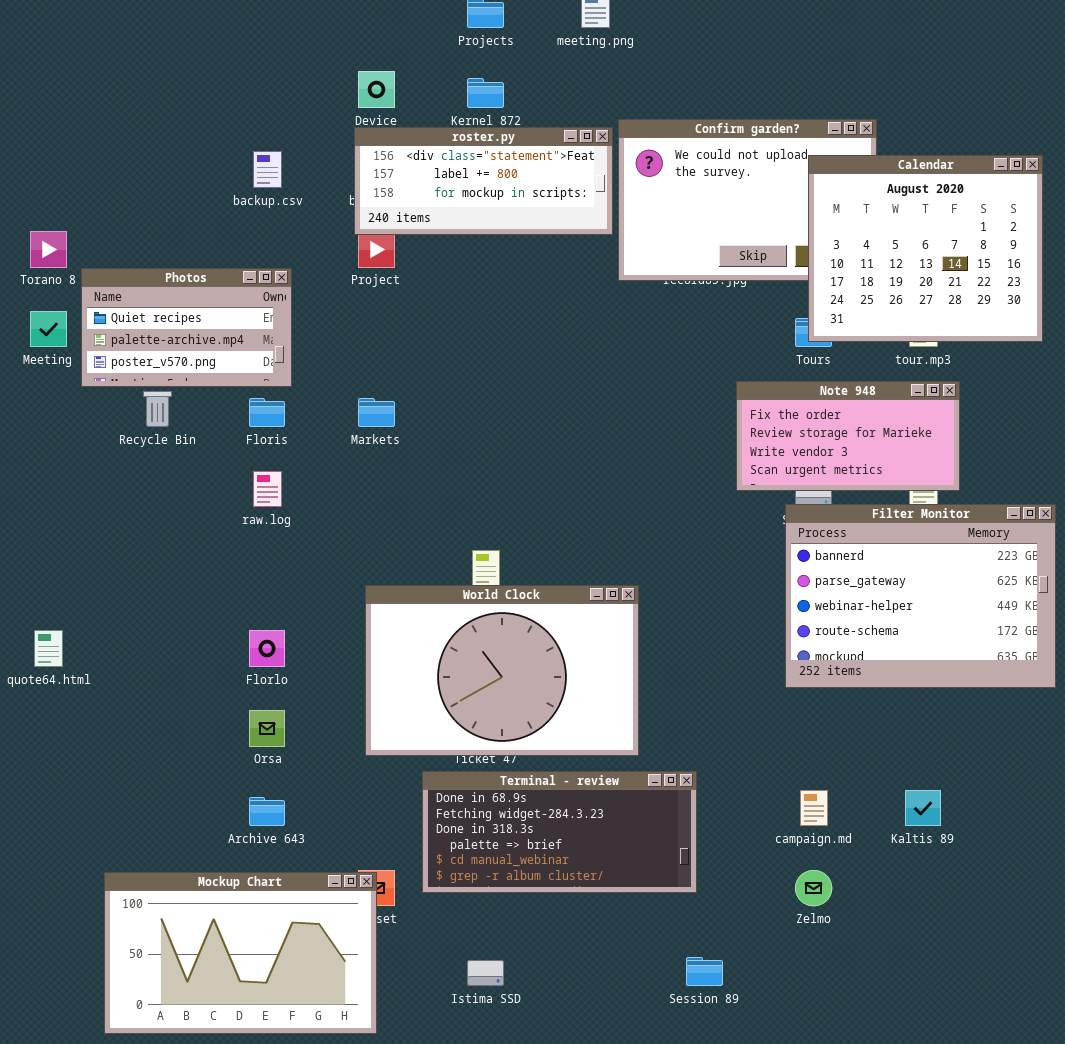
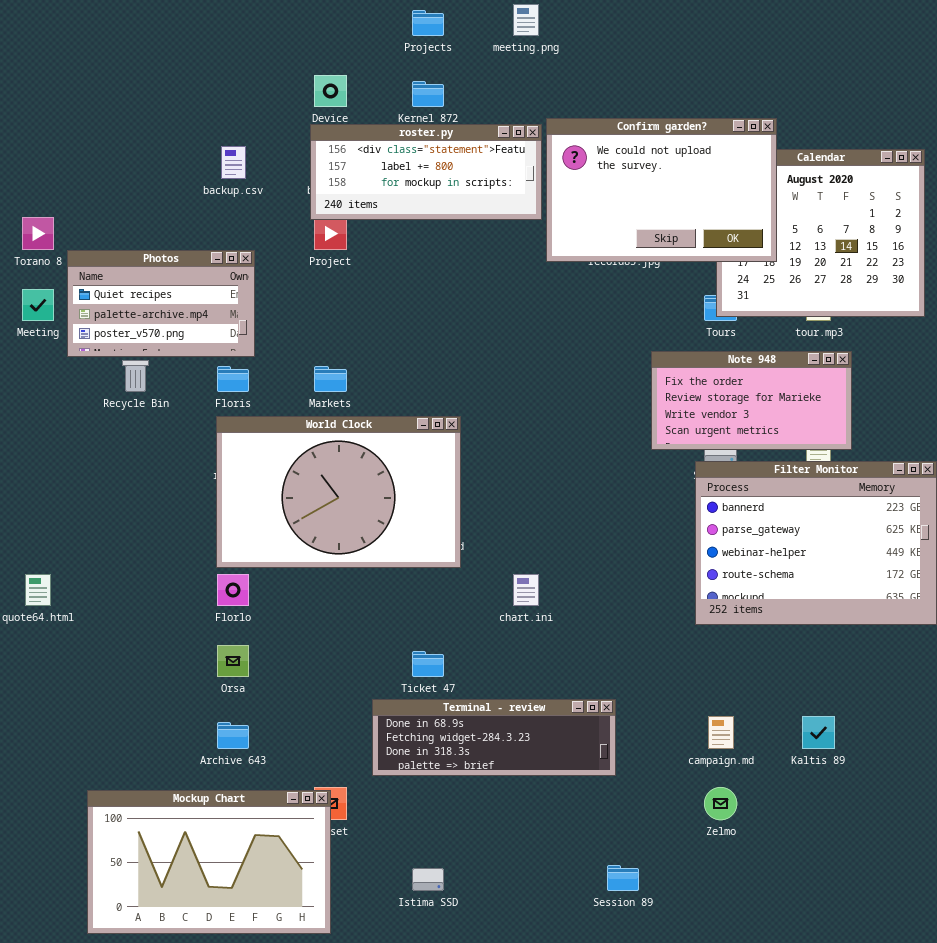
Confirm garden?: [618,119,877,281] -> [546,118,777,262], raised
World Clock: [365,585,639,756] -> [216,416,461,568], moved
Terminal - review: [422,771,697,893] -> [372,699,616,776], resized

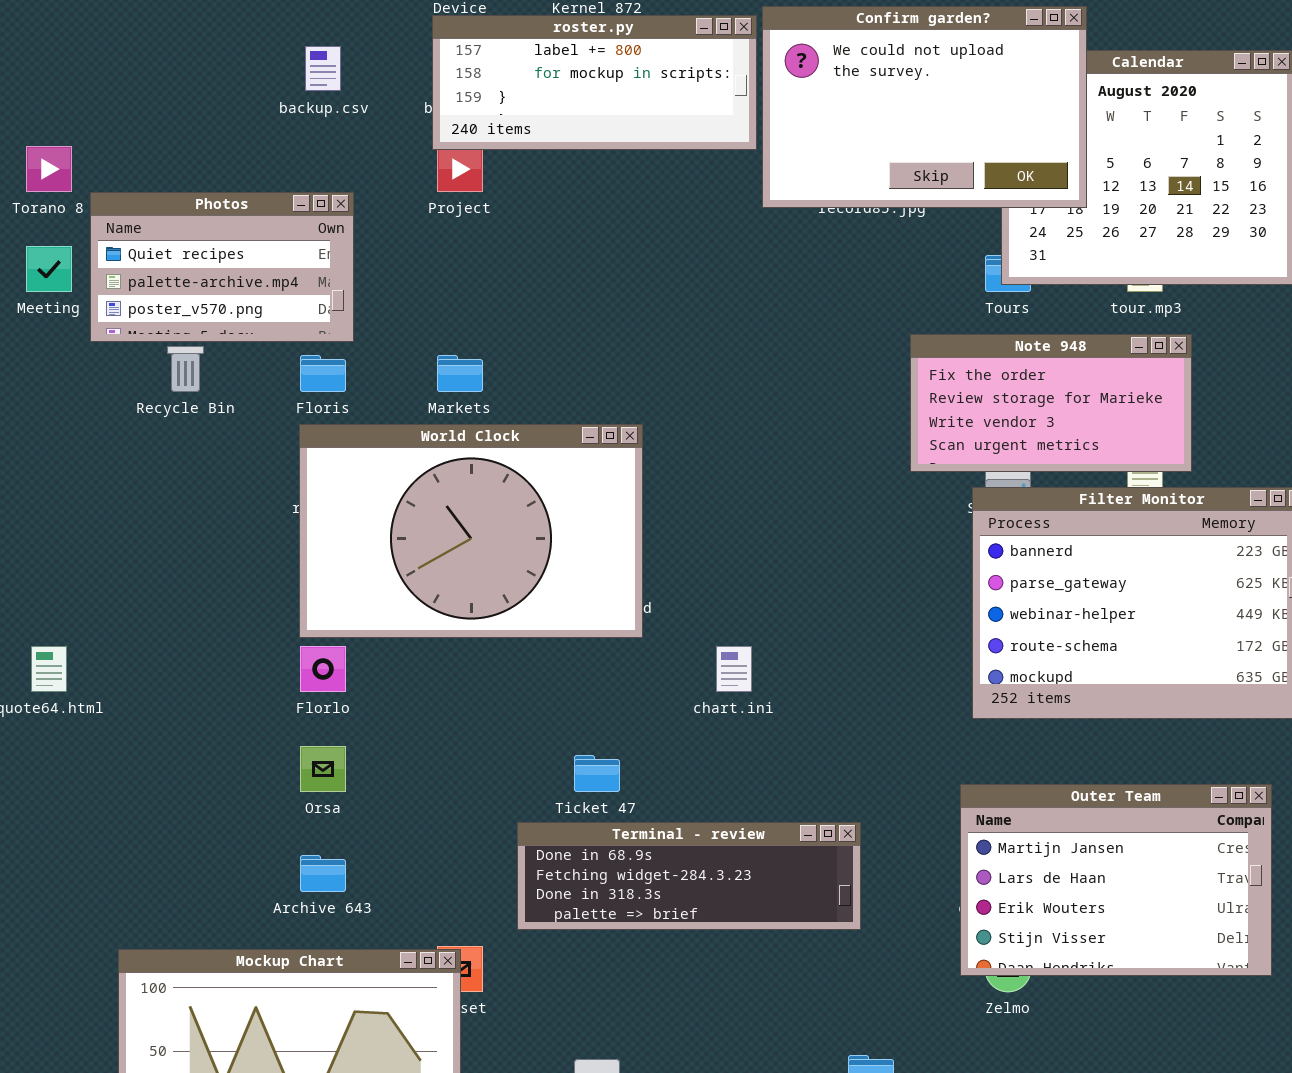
roster.py: [310,124,542,220] -> [432,15,757,150], scrolled down 1 row
Outer Team: none -> [960,784,1272,976], opened

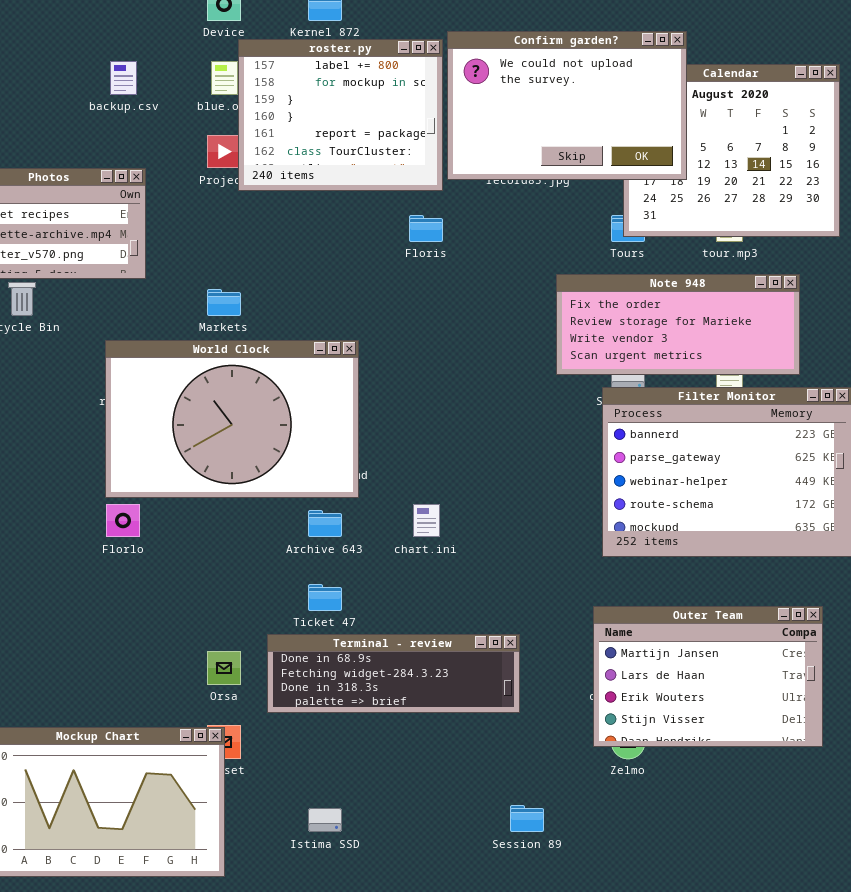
roster.py: [432,15,757,150] -> [238,39,443,191], resized
Note 948: [910,334,1192,472] -> [556,274,800,375], resized
Floris: [300,355,346,392] -> [409,215,443,242], moved
Orsa: [300,746,346,792] -> [207,651,241,685], moved
Archive 643: [300,855,346,892] -> [308,510,342,537], moved

